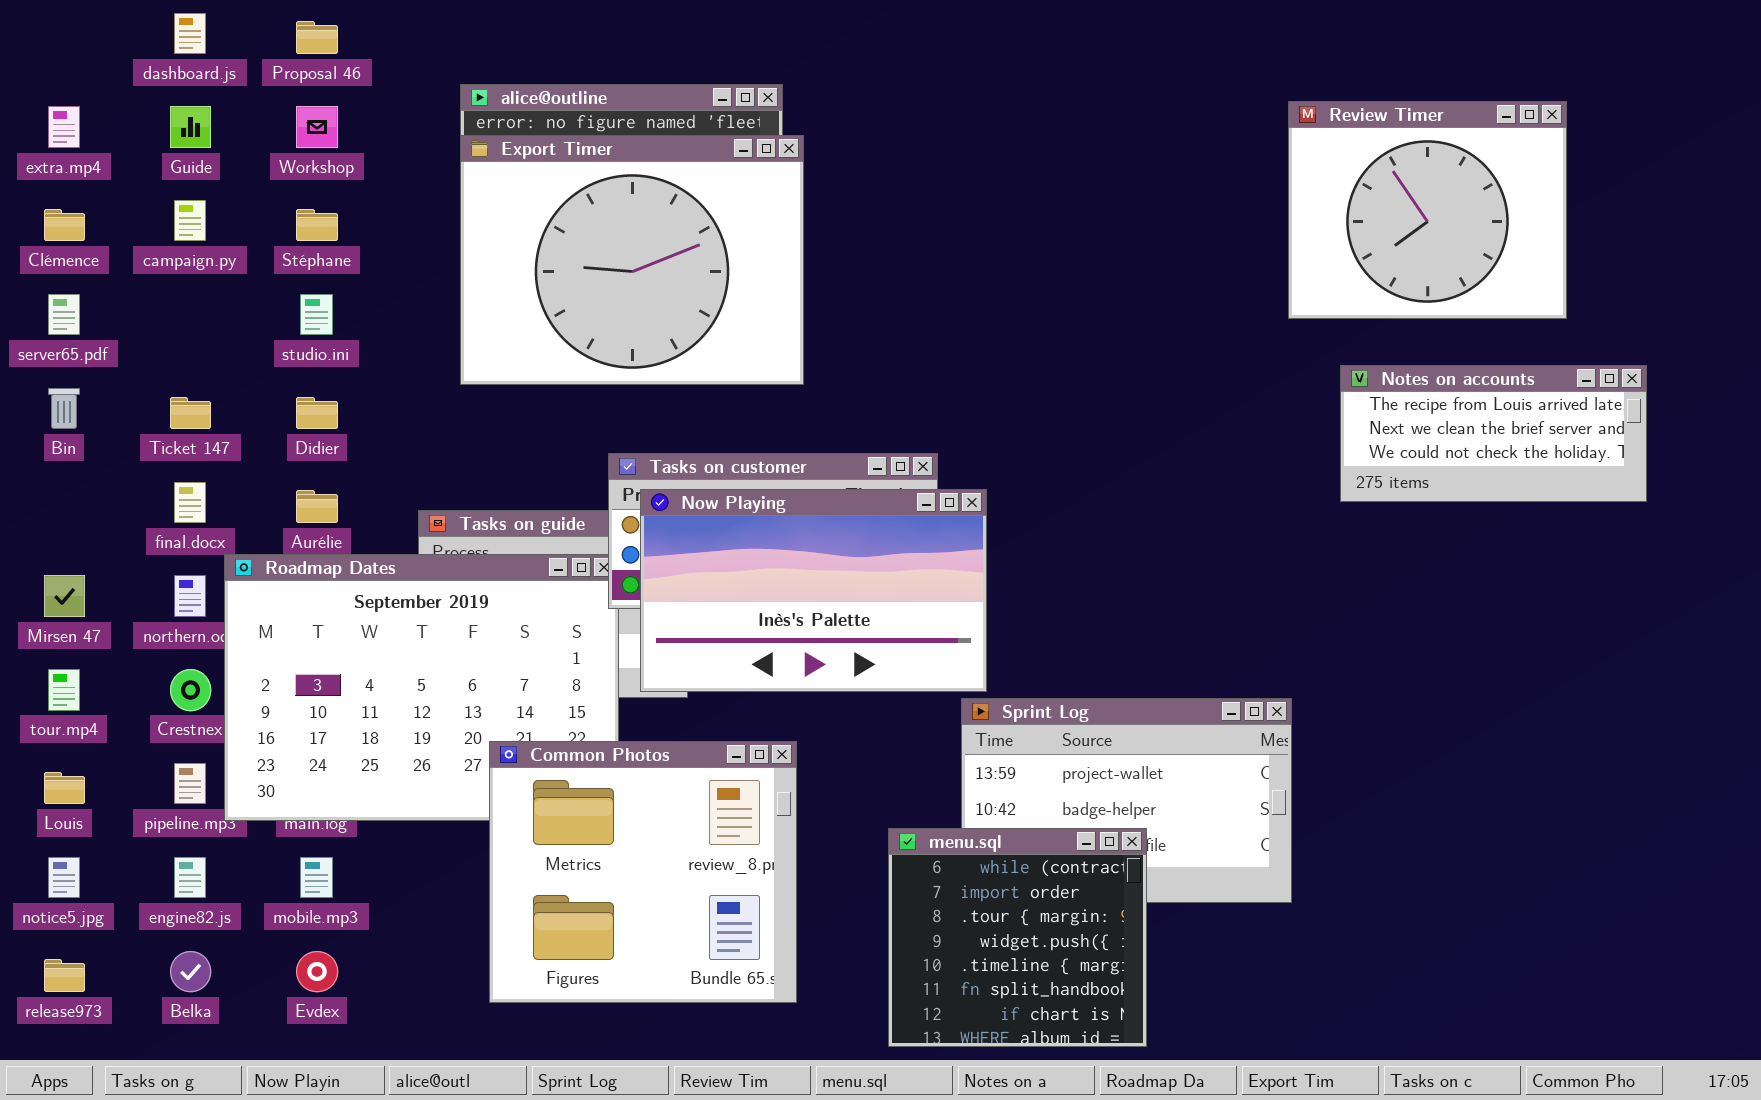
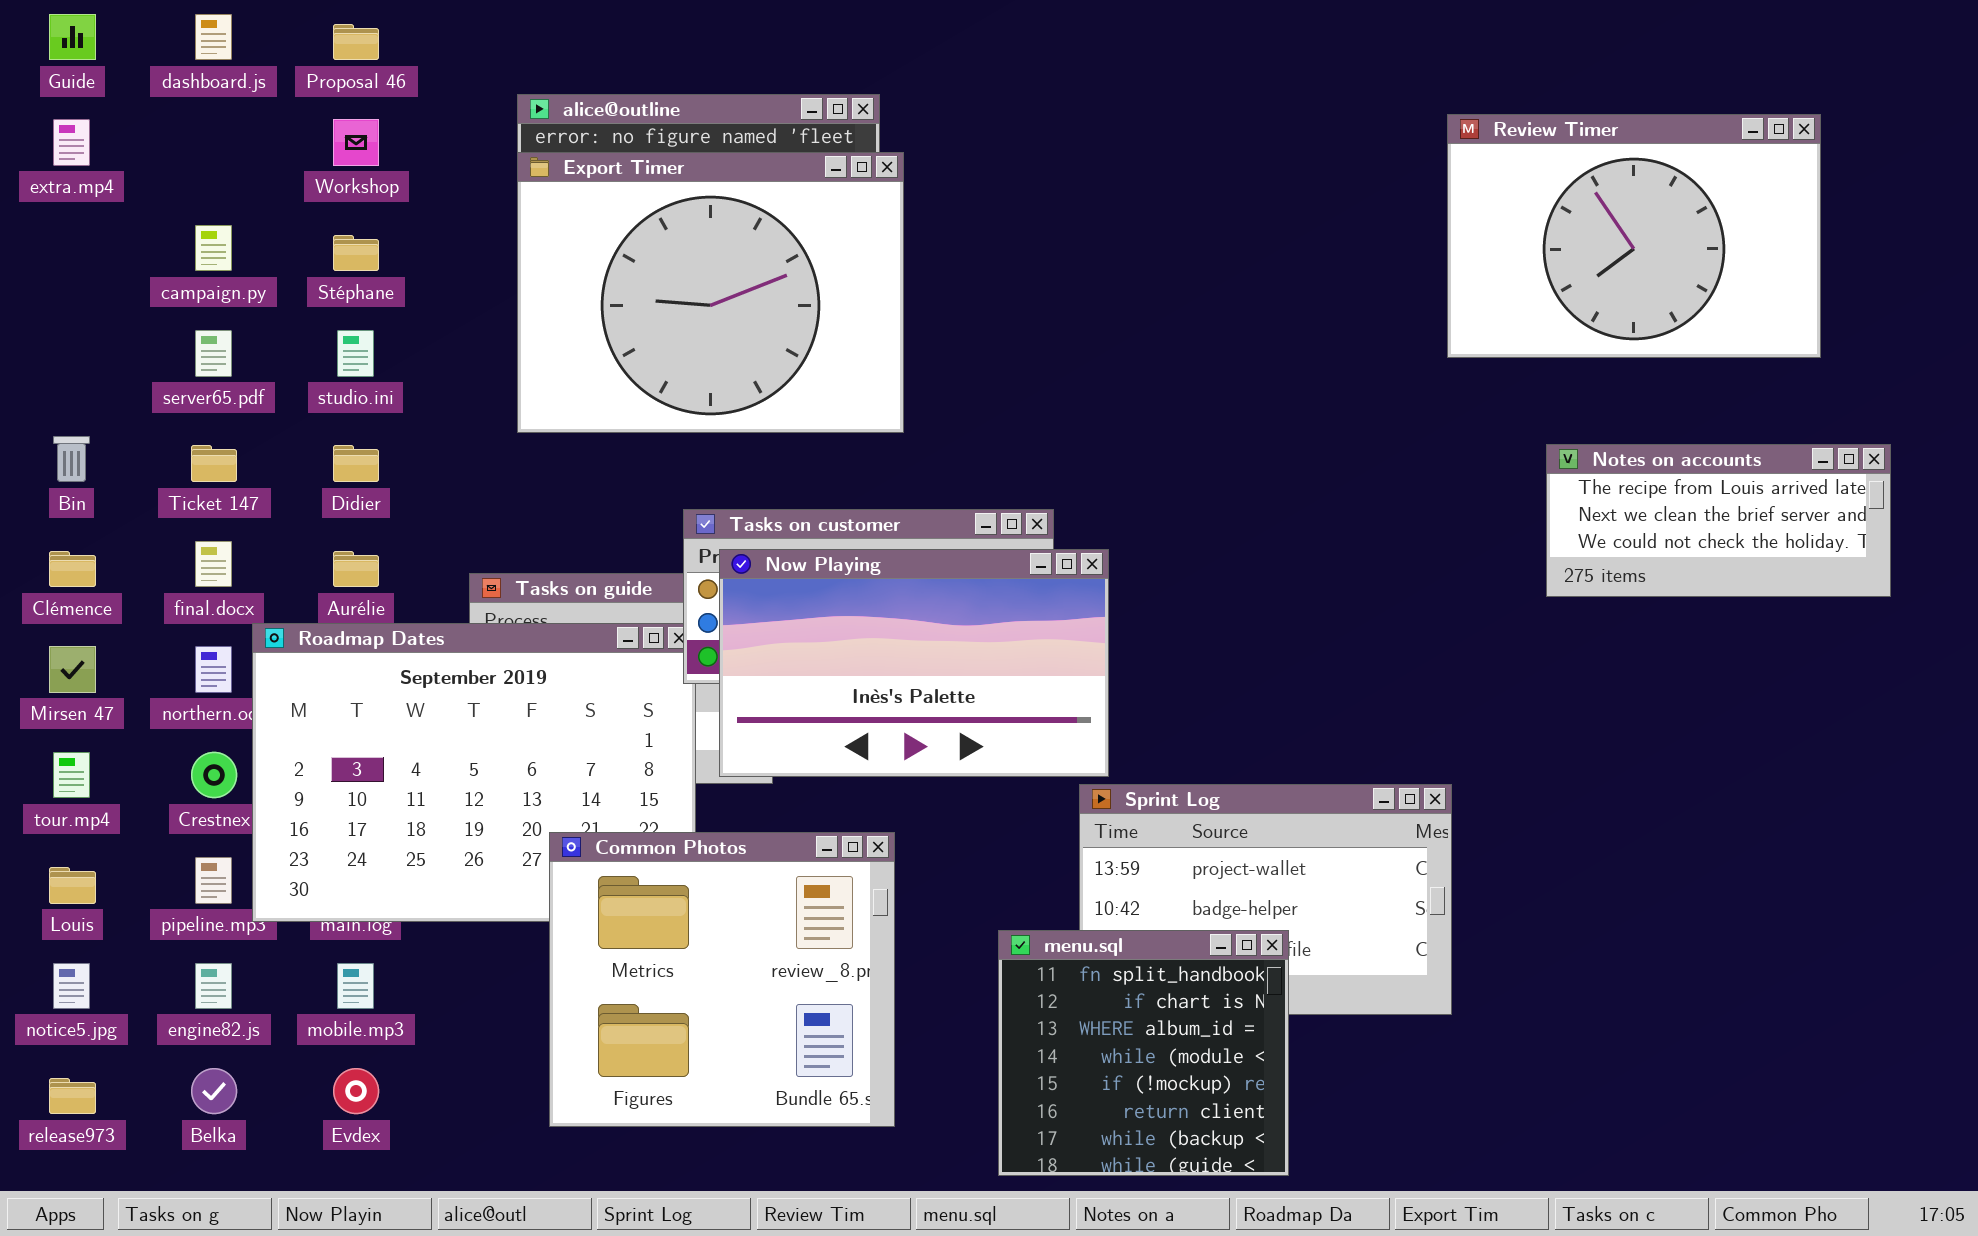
Review Timer: [1288,101,1567,319] -> [1447,114,1821,358], resized
Guide: [170,106,211,148] -> [49,14,96,60], moved
Clémence: [44,209,85,241] -> [49,551,96,587], moved
server65.pdf: [48,294,80,335] -> [195,330,232,377], moved
Notes on accounts: [1340,365,1647,502] -> [1546,444,1891,597], moved
menu.sql: [888,828,1147,1047] -> [998,930,1289,1176], scrolled down 5 rows

